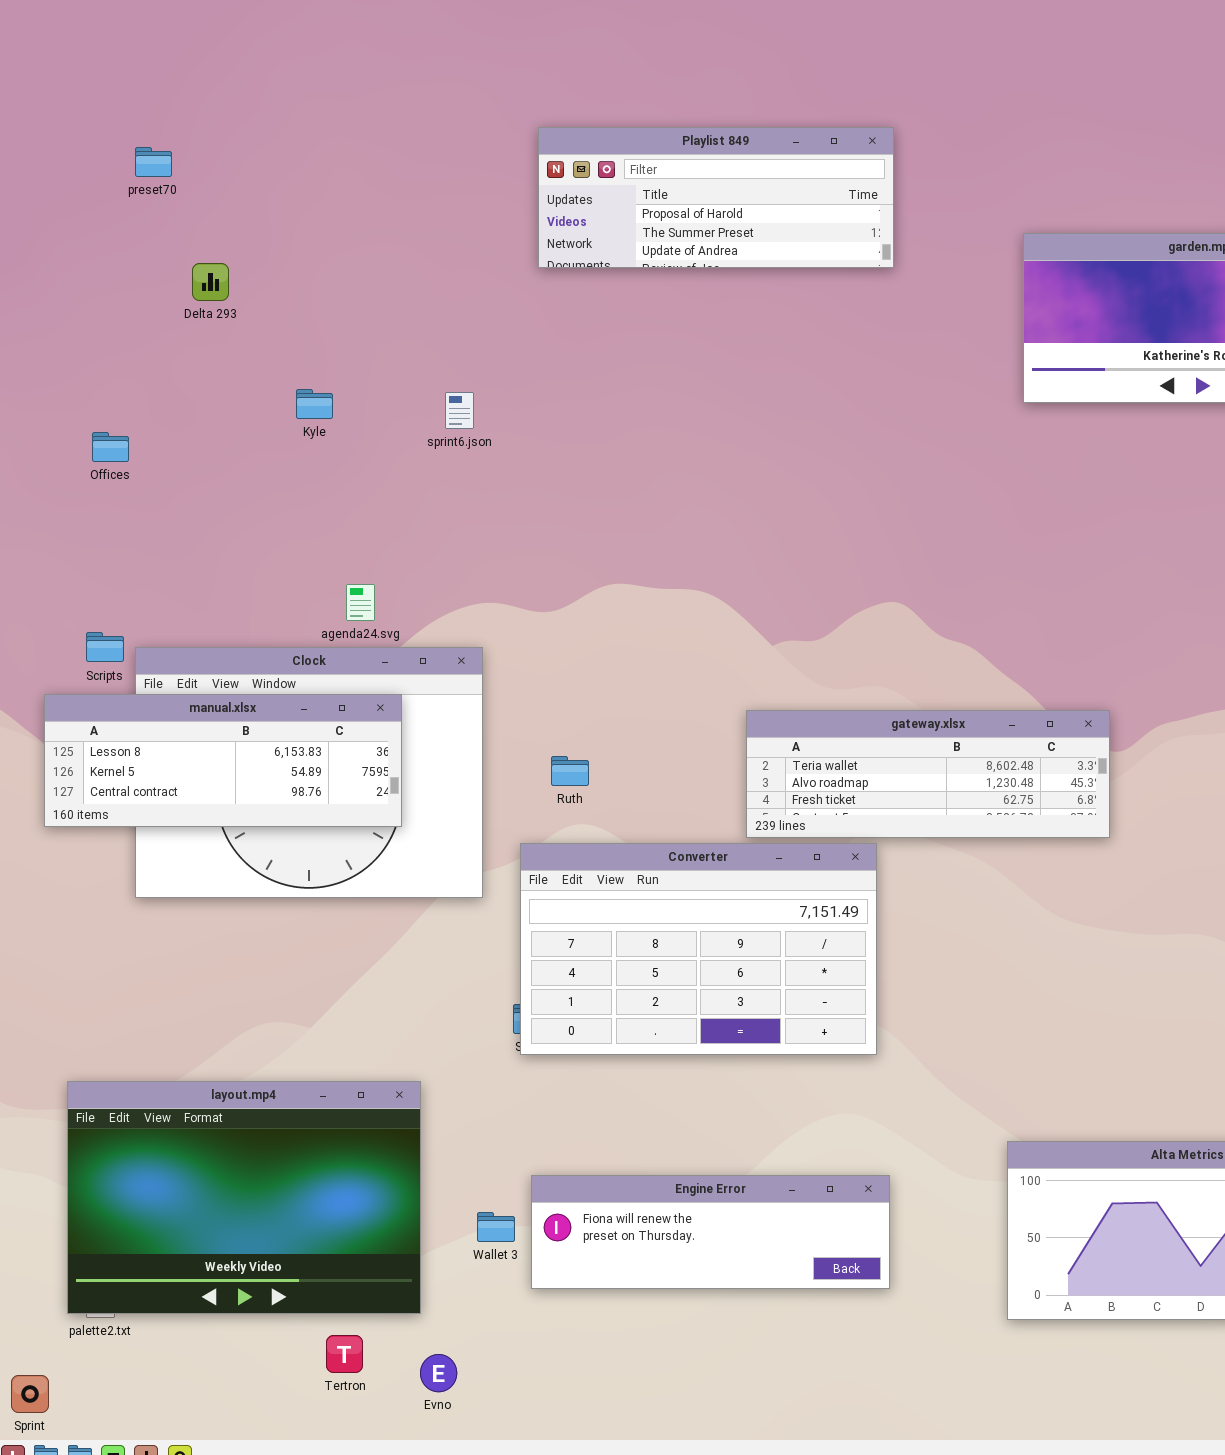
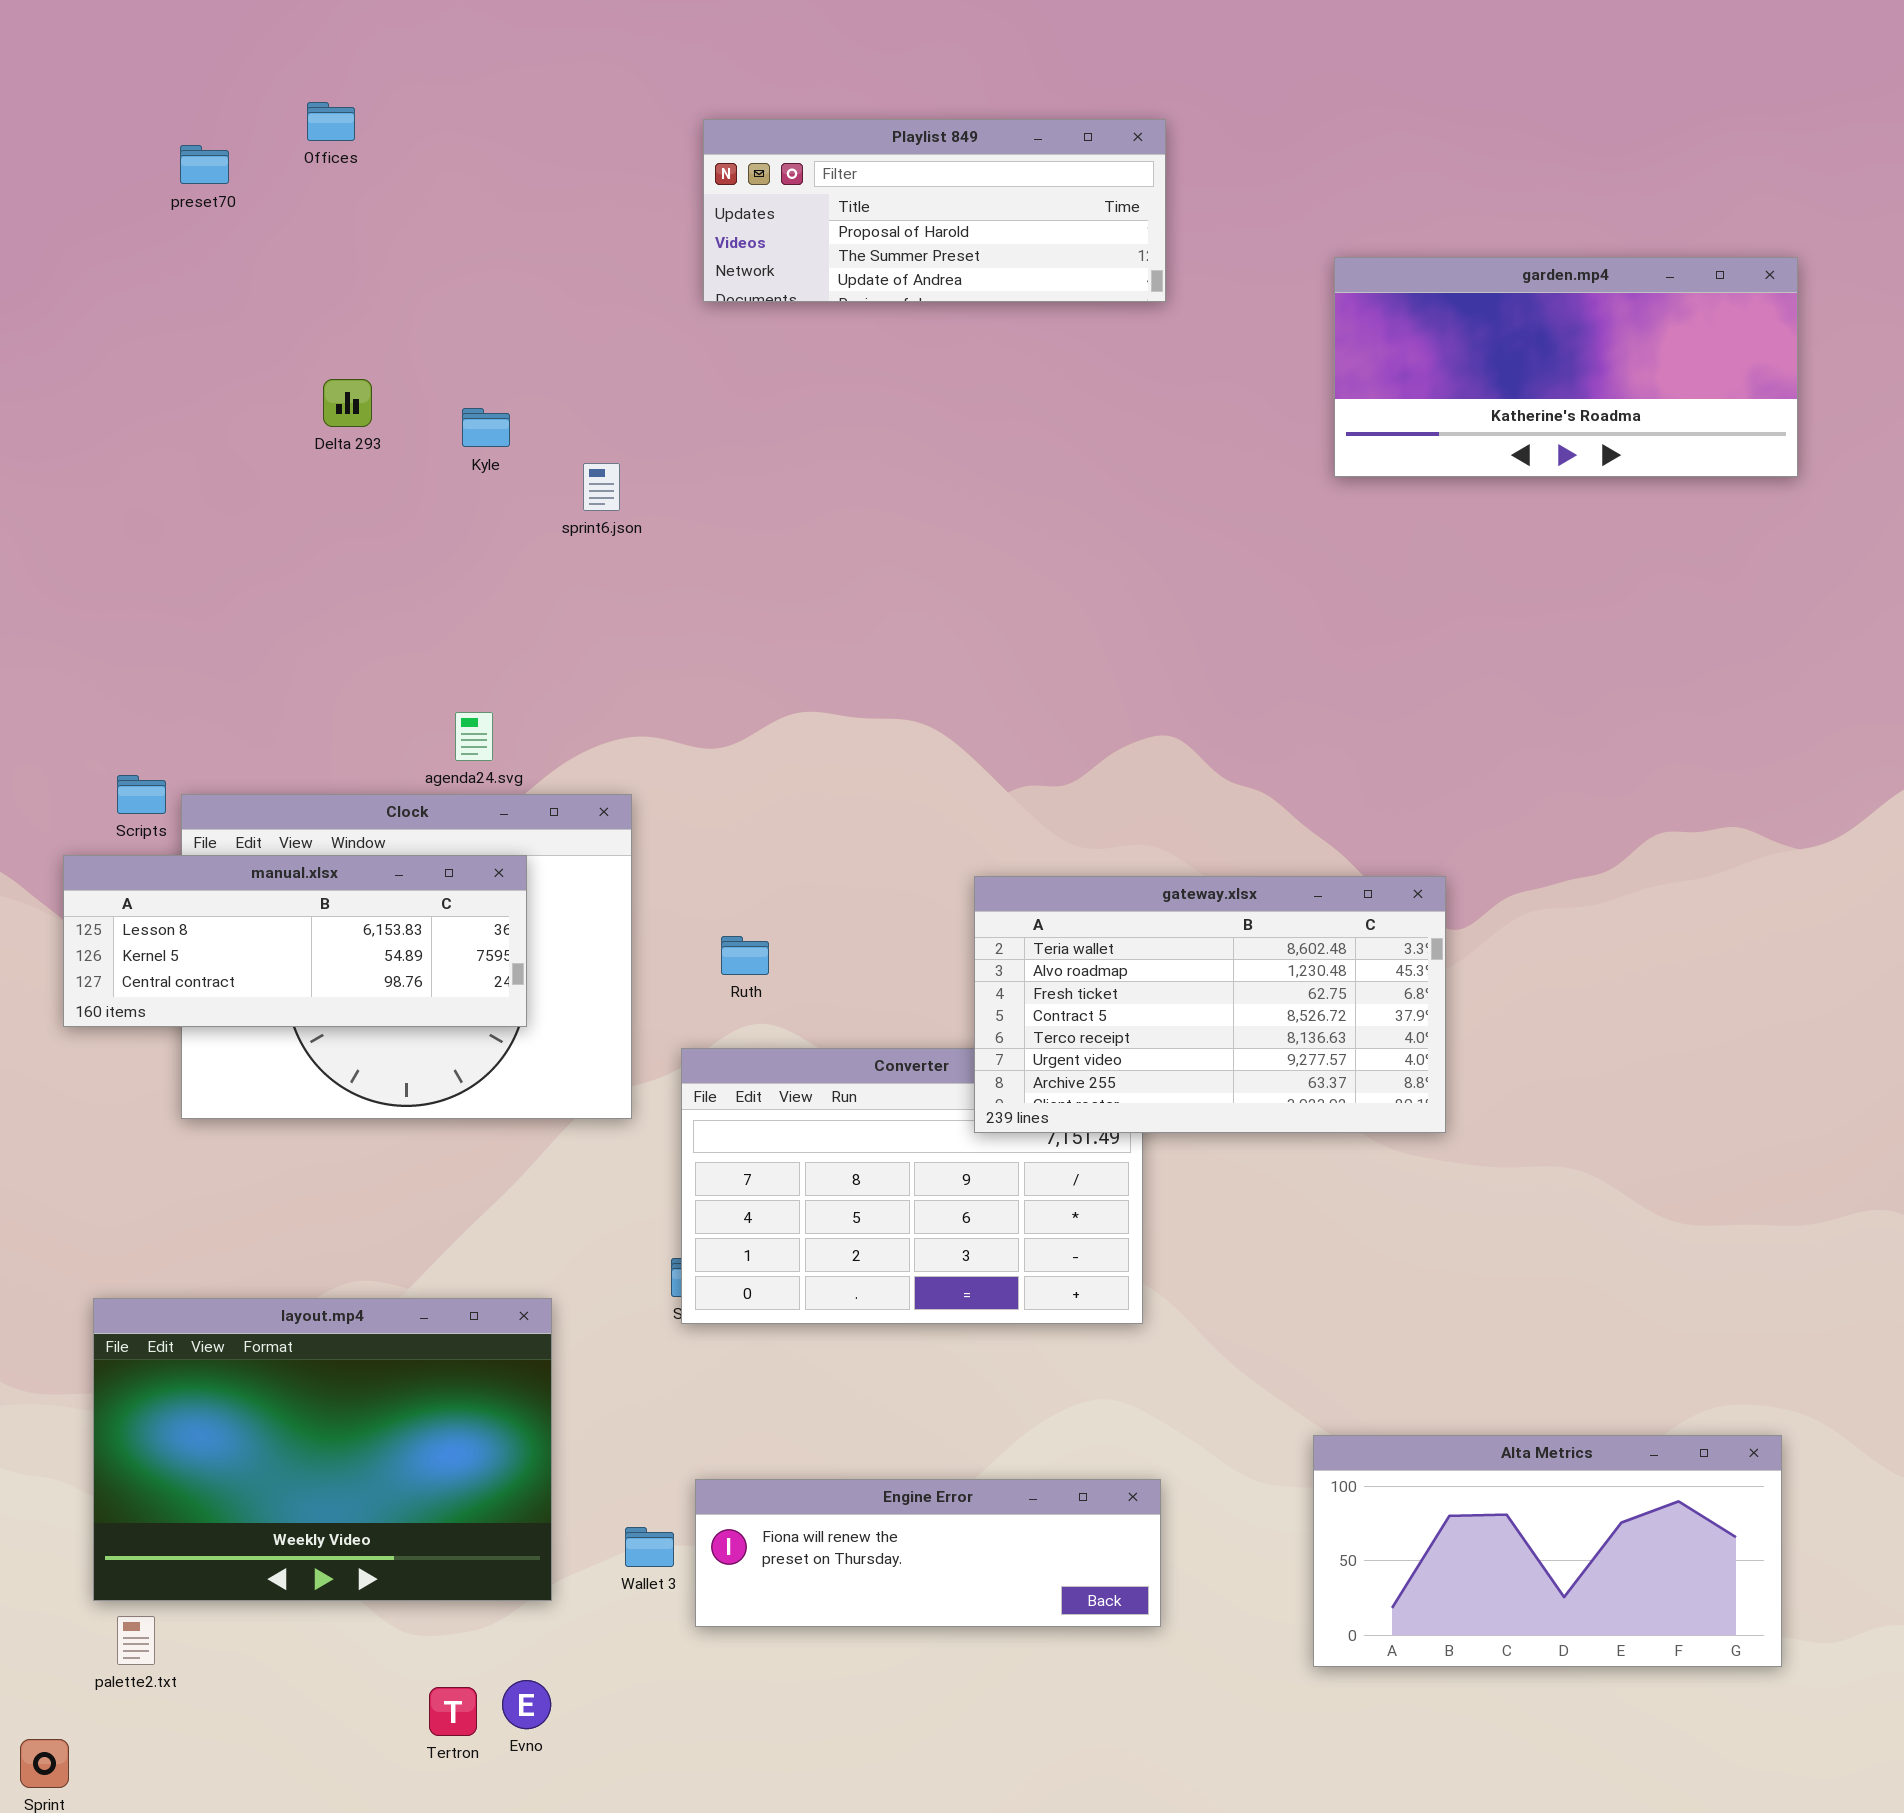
Delta 293: [192,263,229,301] -> [323,379,372,427], moved
Kyle: [296,389,333,419] -> [462,408,510,447], moved
Offices: [92,432,129,462] -> [307,102,355,141], moved
gateway.xlsx: [746,710,1110,838] -> [974,876,1446,1133], resized
layout.mp4: [67,1081,421,1314] -> [93,1298,552,1601], moved
Evno: [420,1354,457,1392] -> [502,1680,551,1729], moved

